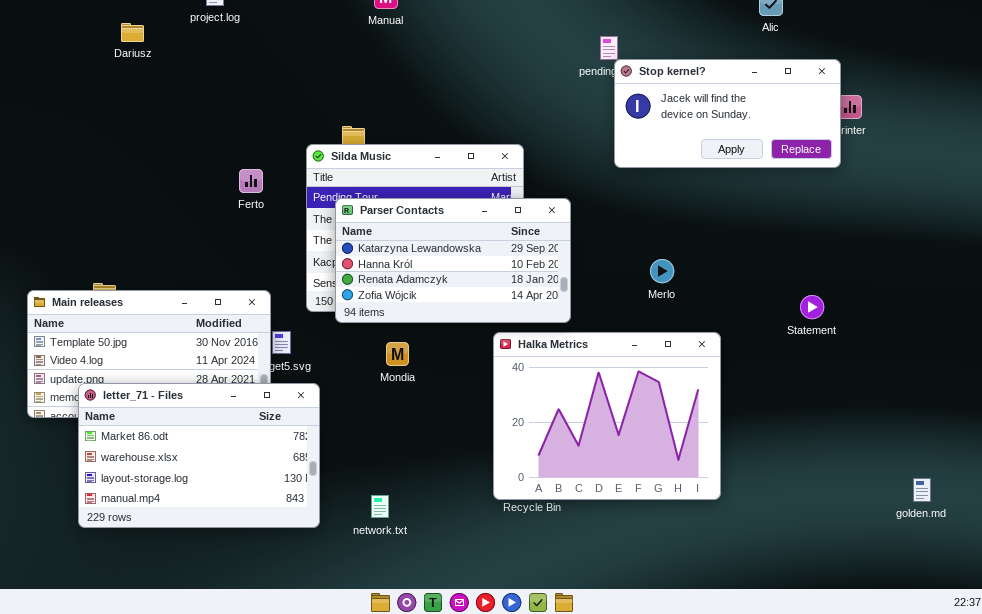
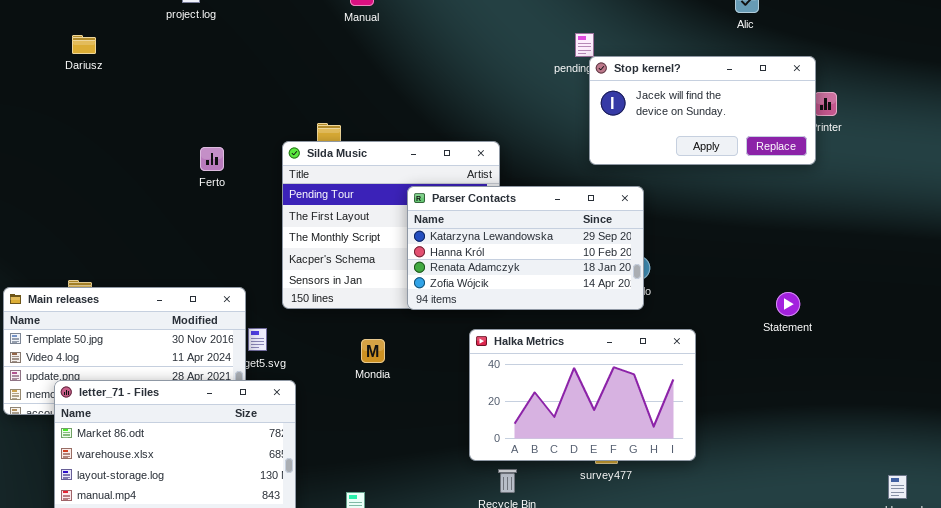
Dariusz: [121,23,144,42] -> [72,35,96,54], moved
Ferto: [239,169,263,193] -> [200,147,224,171], moved
Parser Contacts: [335,198,571,323] -> [407,186,644,310], moved
Halka Metrics: [493,332,721,500] -> [469,329,696,461], resized

